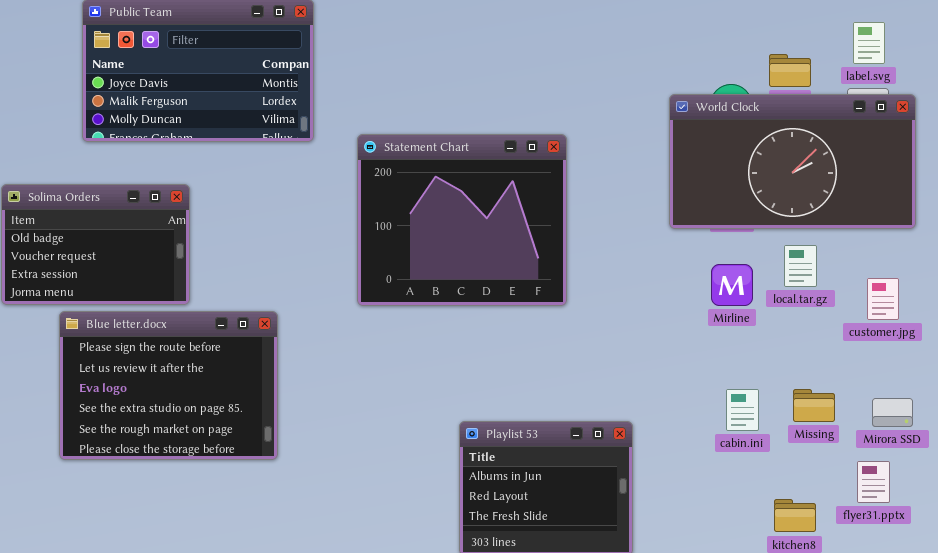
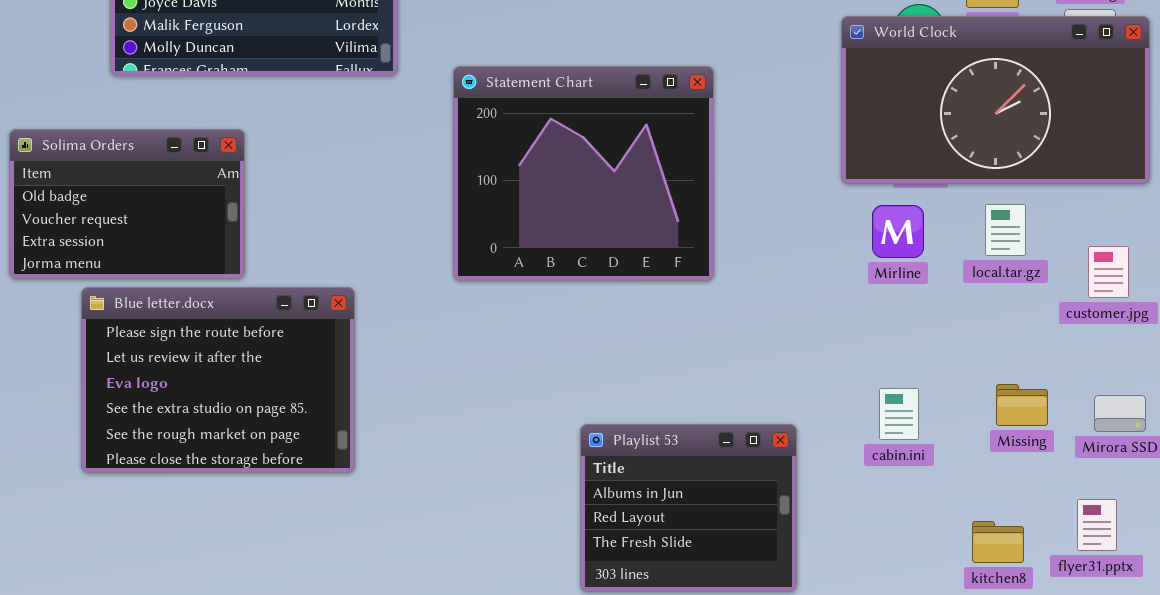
Mirline: [711,264,753,306] -> [872,205,924,258], moved
cabin.ini: [726,389,759,431] -> [879,388,919,440], moved
flyer31.pptx: [857,461,890,503] -> [1077,499,1117,551], moved

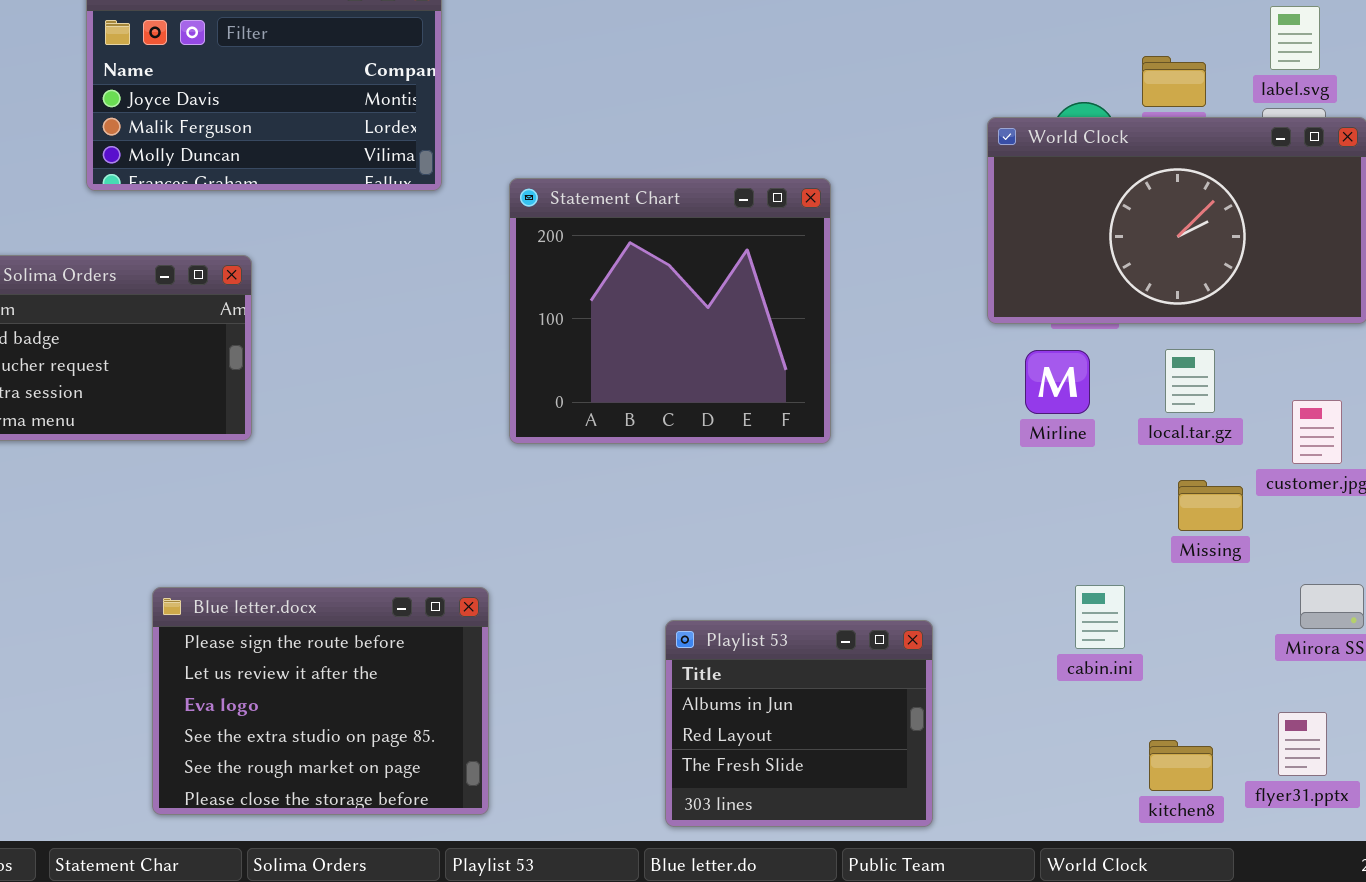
Blue letter.docx: [81,287,355,473] -> [152,587,489,815], moved
Missing: [996,384,1048,426] -> [1178,480,1243,531], moved
cabin.ini: [879,388,919,440] -> [1075,585,1125,649], moved

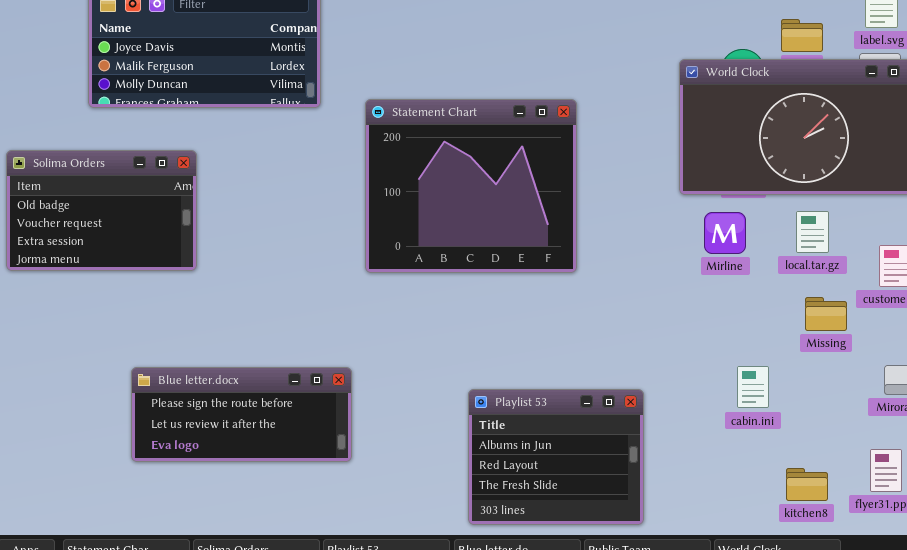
Blue letter.docx: [152,587,489,815] -> [131,367,352,462], resized

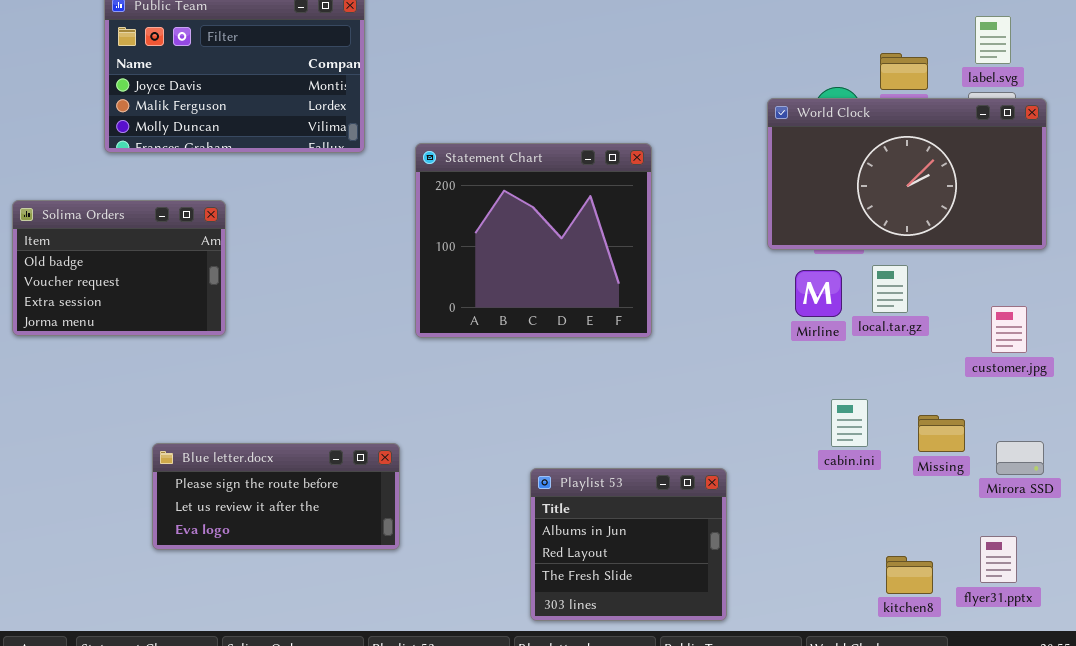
local.tar.gz: [796,211,829,253] -> [872,265,908,313], moved
Missing: [805,297,847,331] -> [918,415,965,452], moved
cabin.ini: [737,366,769,408] -> [831,399,868,447], moved

